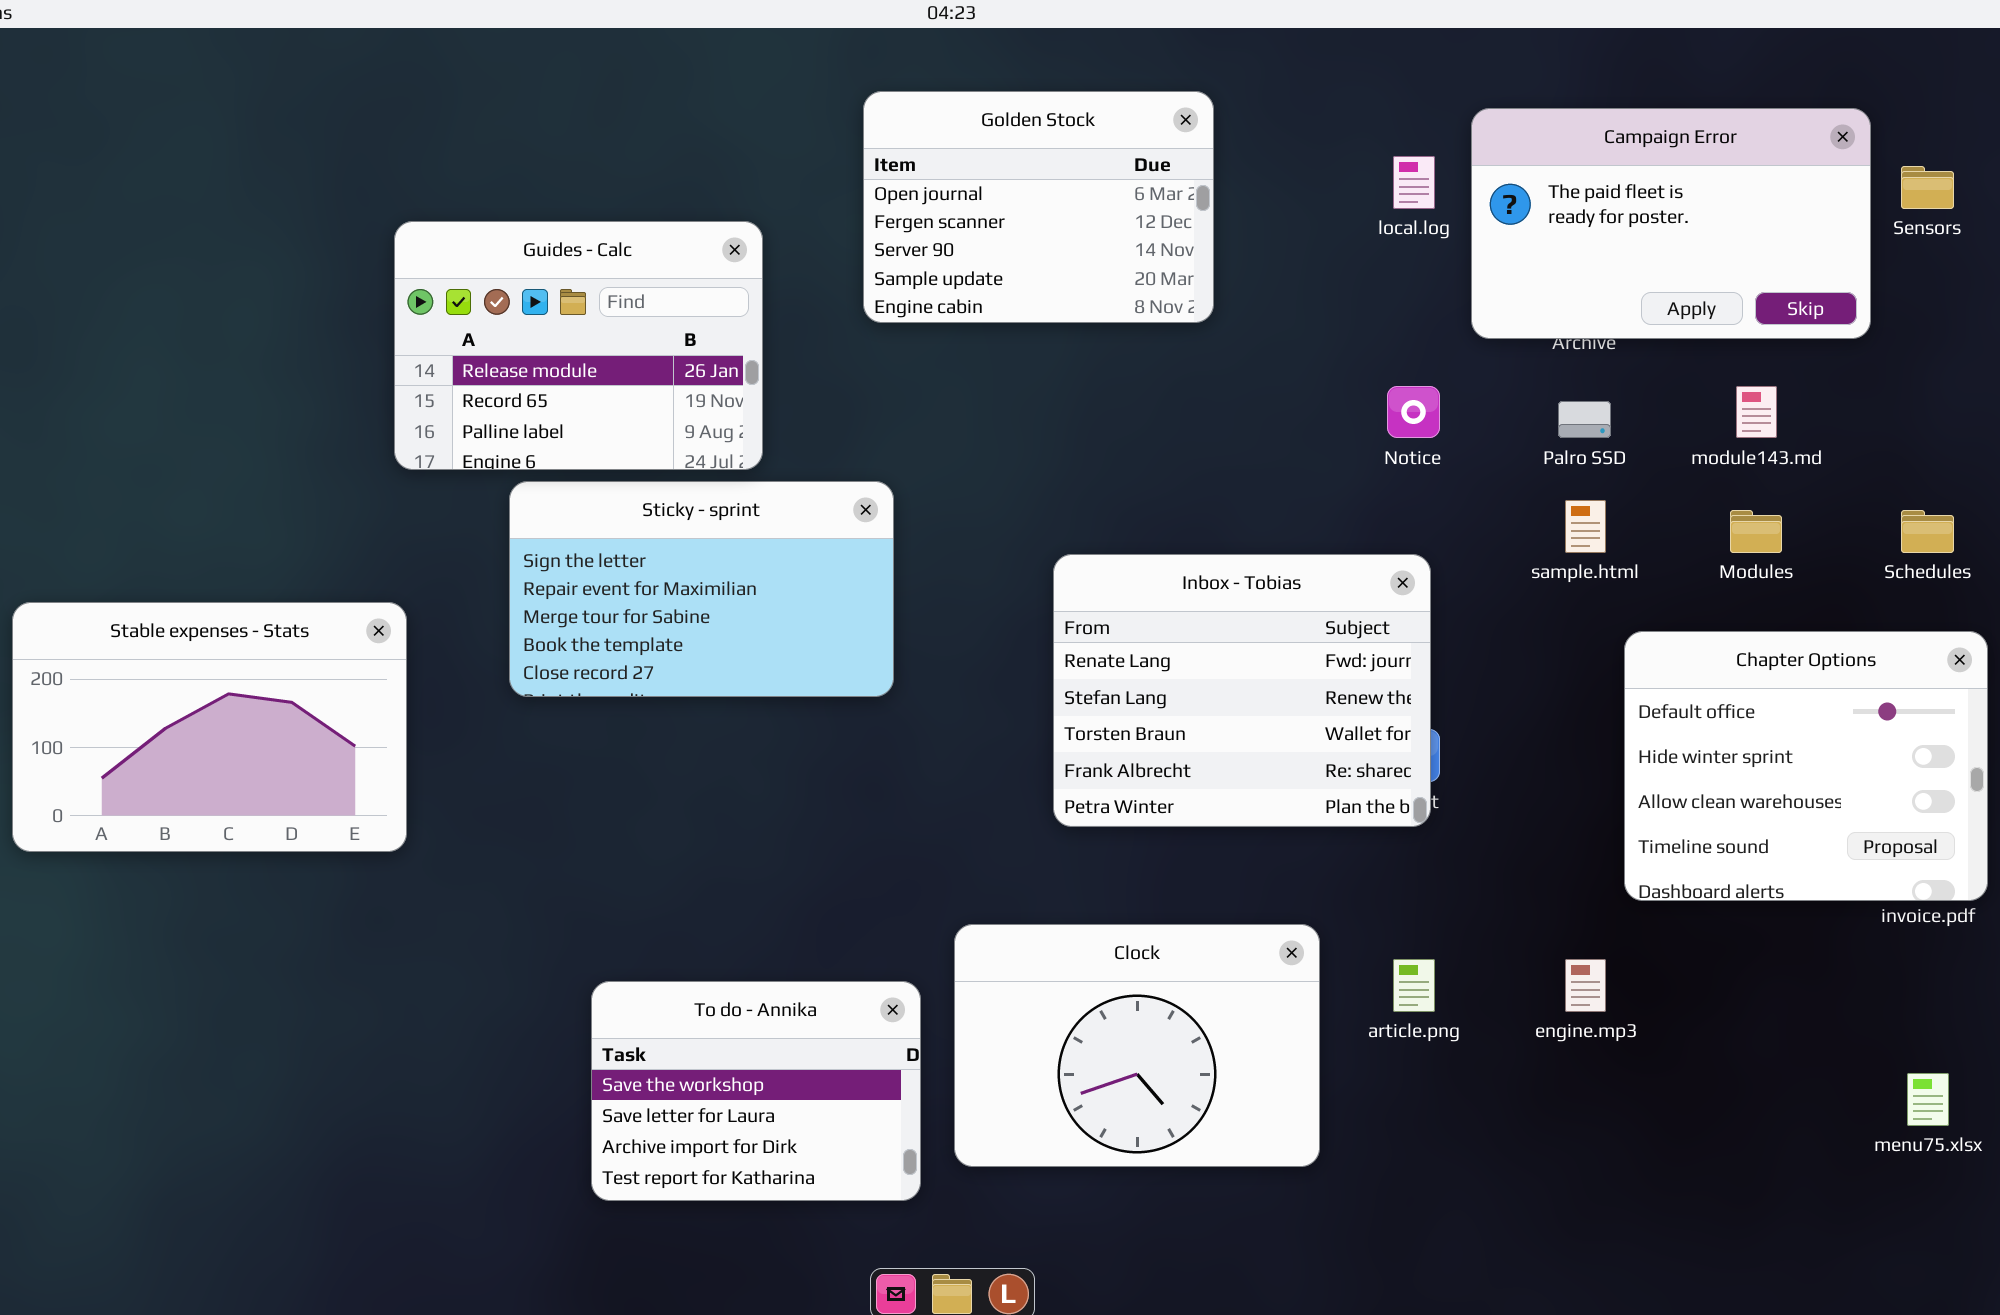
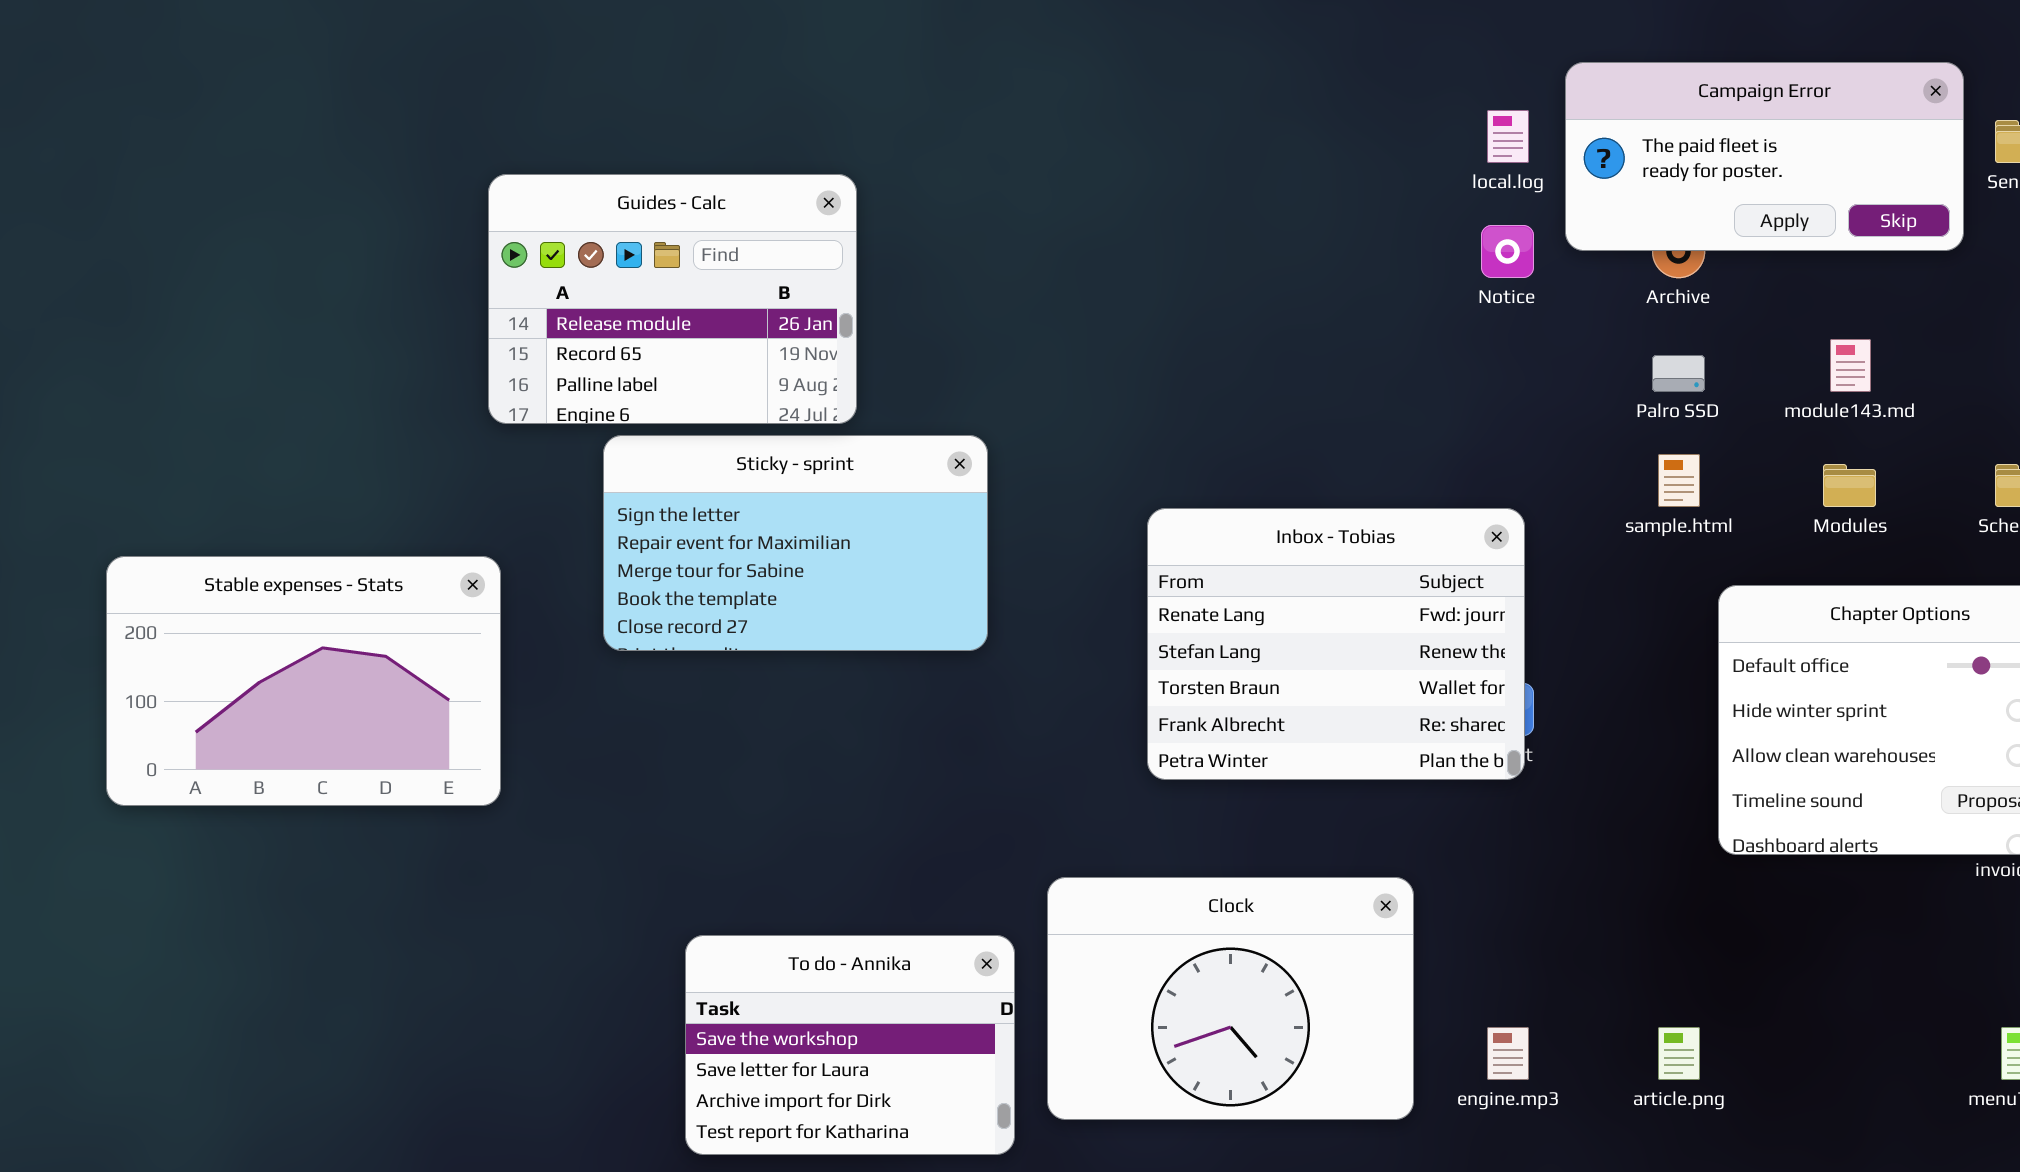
Golden Stock: [863,91,1214,323] -> none, closed
Campaign Error: [1471,108,1871,339] -> [1565,62,1964,251], resized
Notice: [1387,386,1440,438] -> [1481,225,1534,278], moved
article.png: [1393,959,1435,1012] -> [1658,1027,1700,1080], moved
engine.mp3: [1565,959,1606,1012] -> [1487,1027,1529,1080], moved

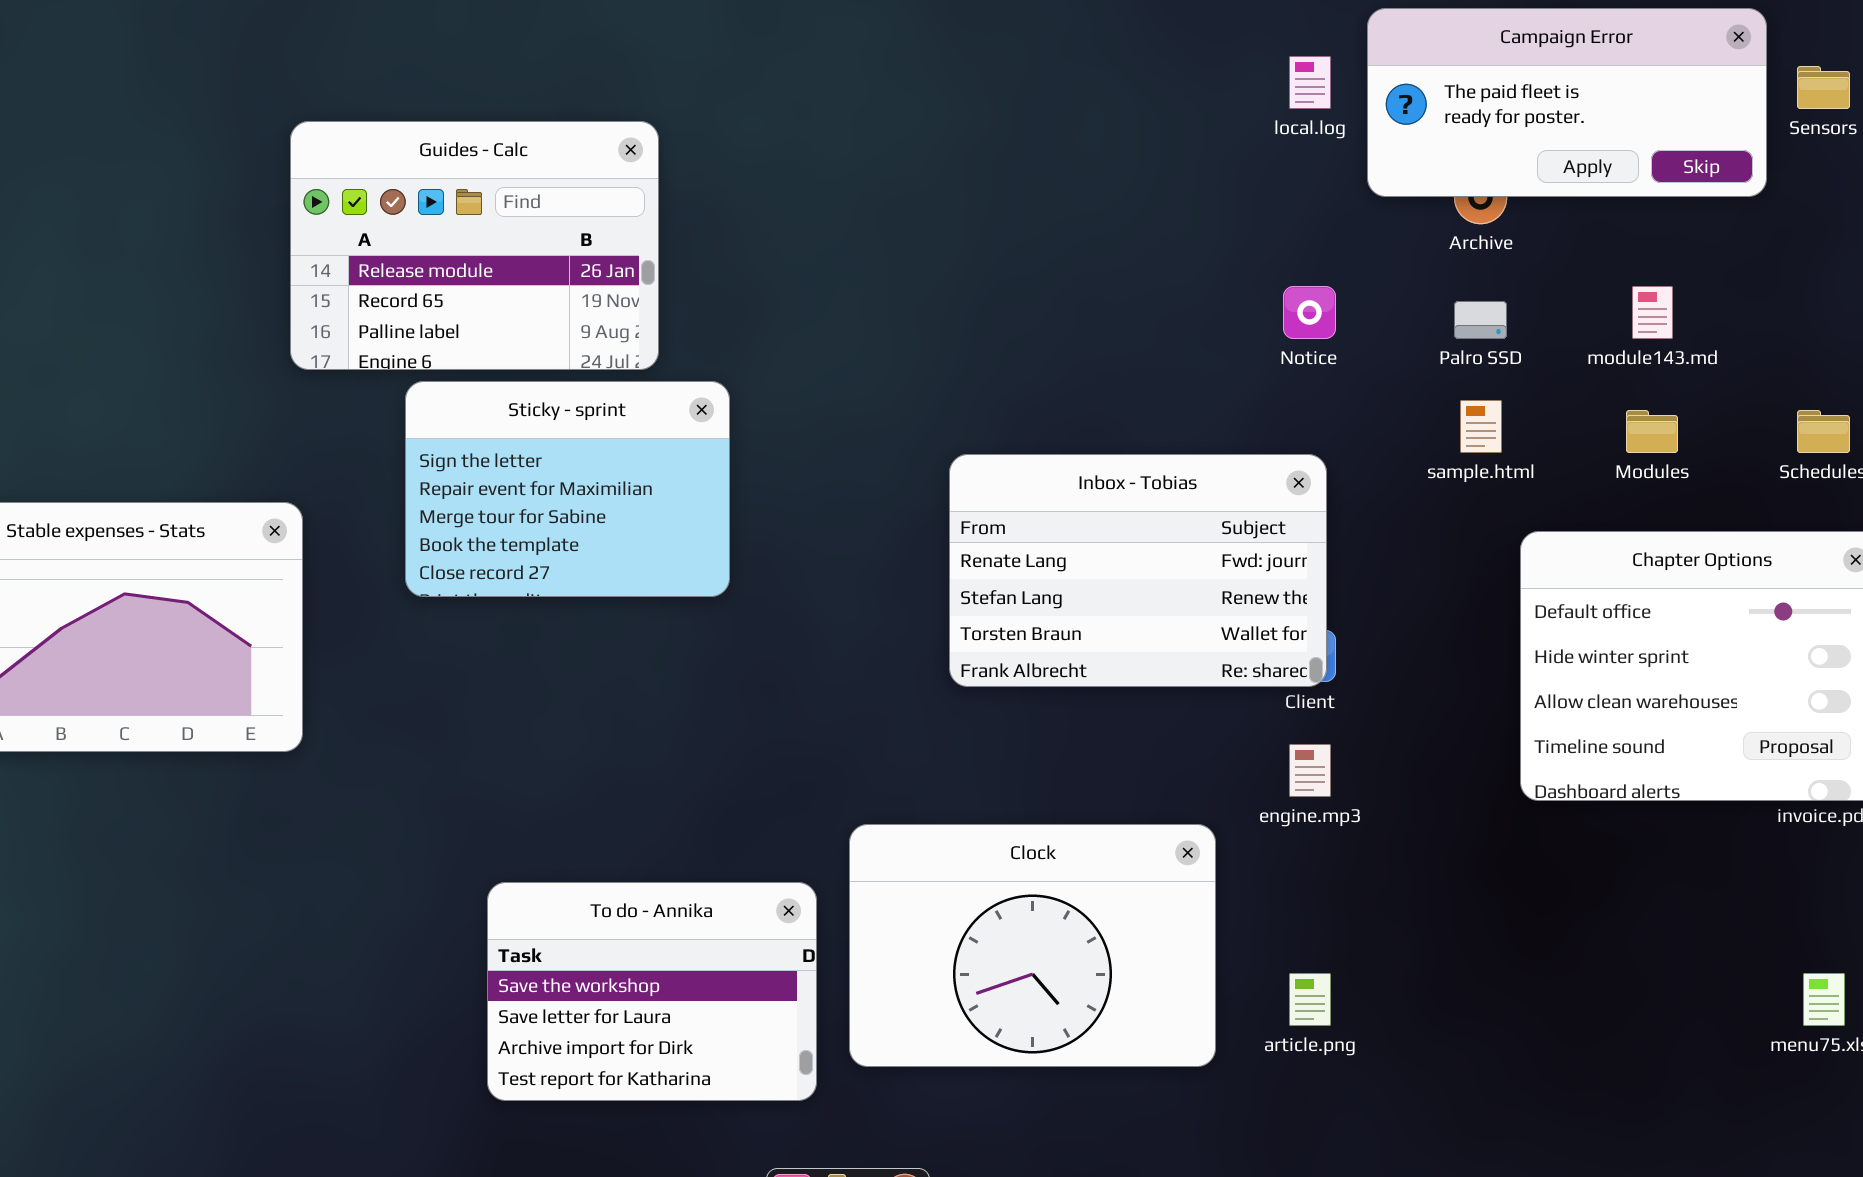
Notice: [1481,225,1534,278] -> [1283,286,1336,339], moved
Sticky - sprint: [603,435,988,651] -> [405,381,730,597], resized
Inbox - Tobias: [1147,508,1525,780] -> [949,454,1327,687], resized
engine.mp3: [1487,1027,1529,1080] -> [1289,744,1331,797], moved
article.png: [1658,1027,1700,1080] -> [1289,973,1331,1026], moved

